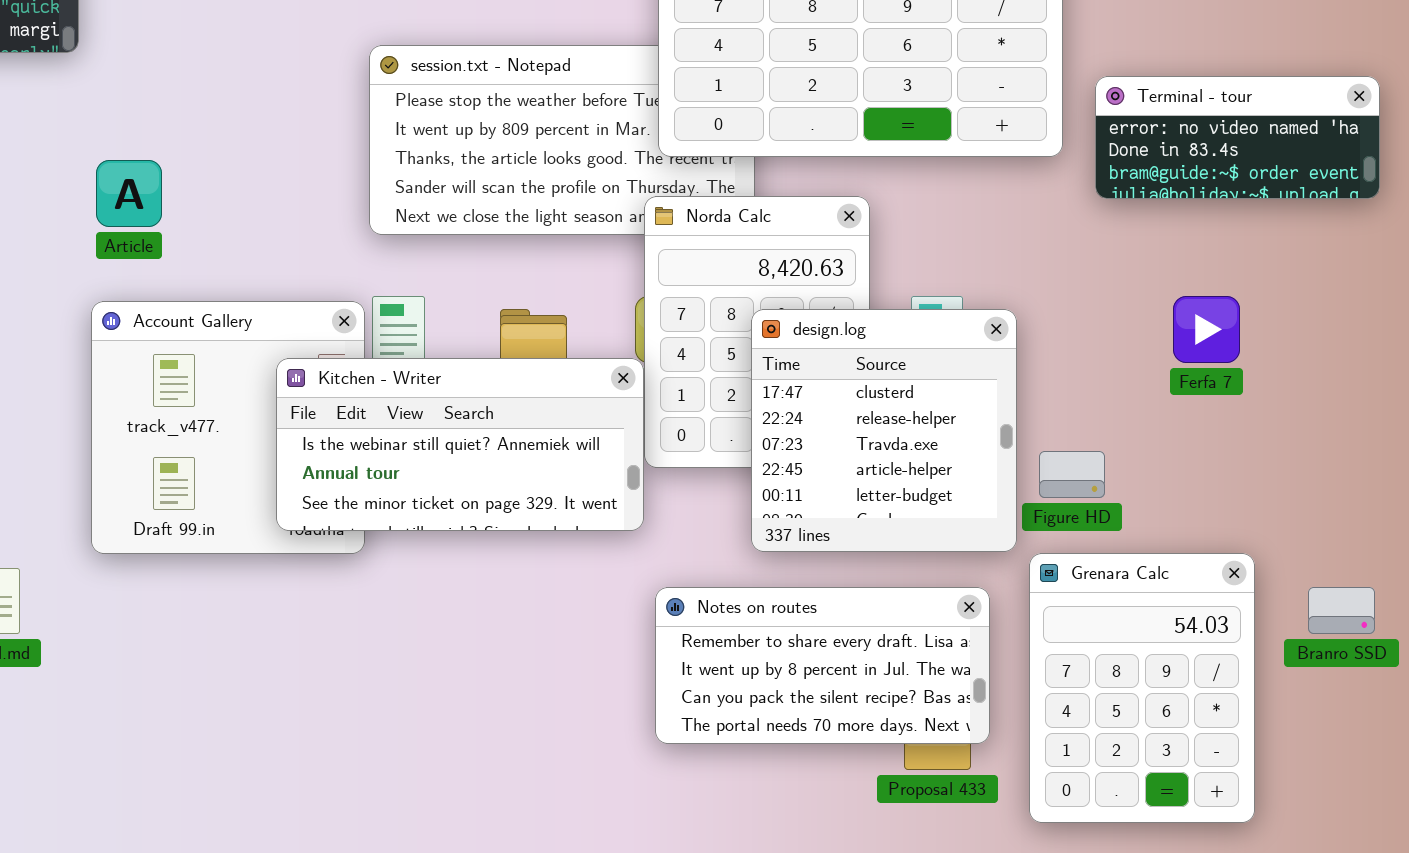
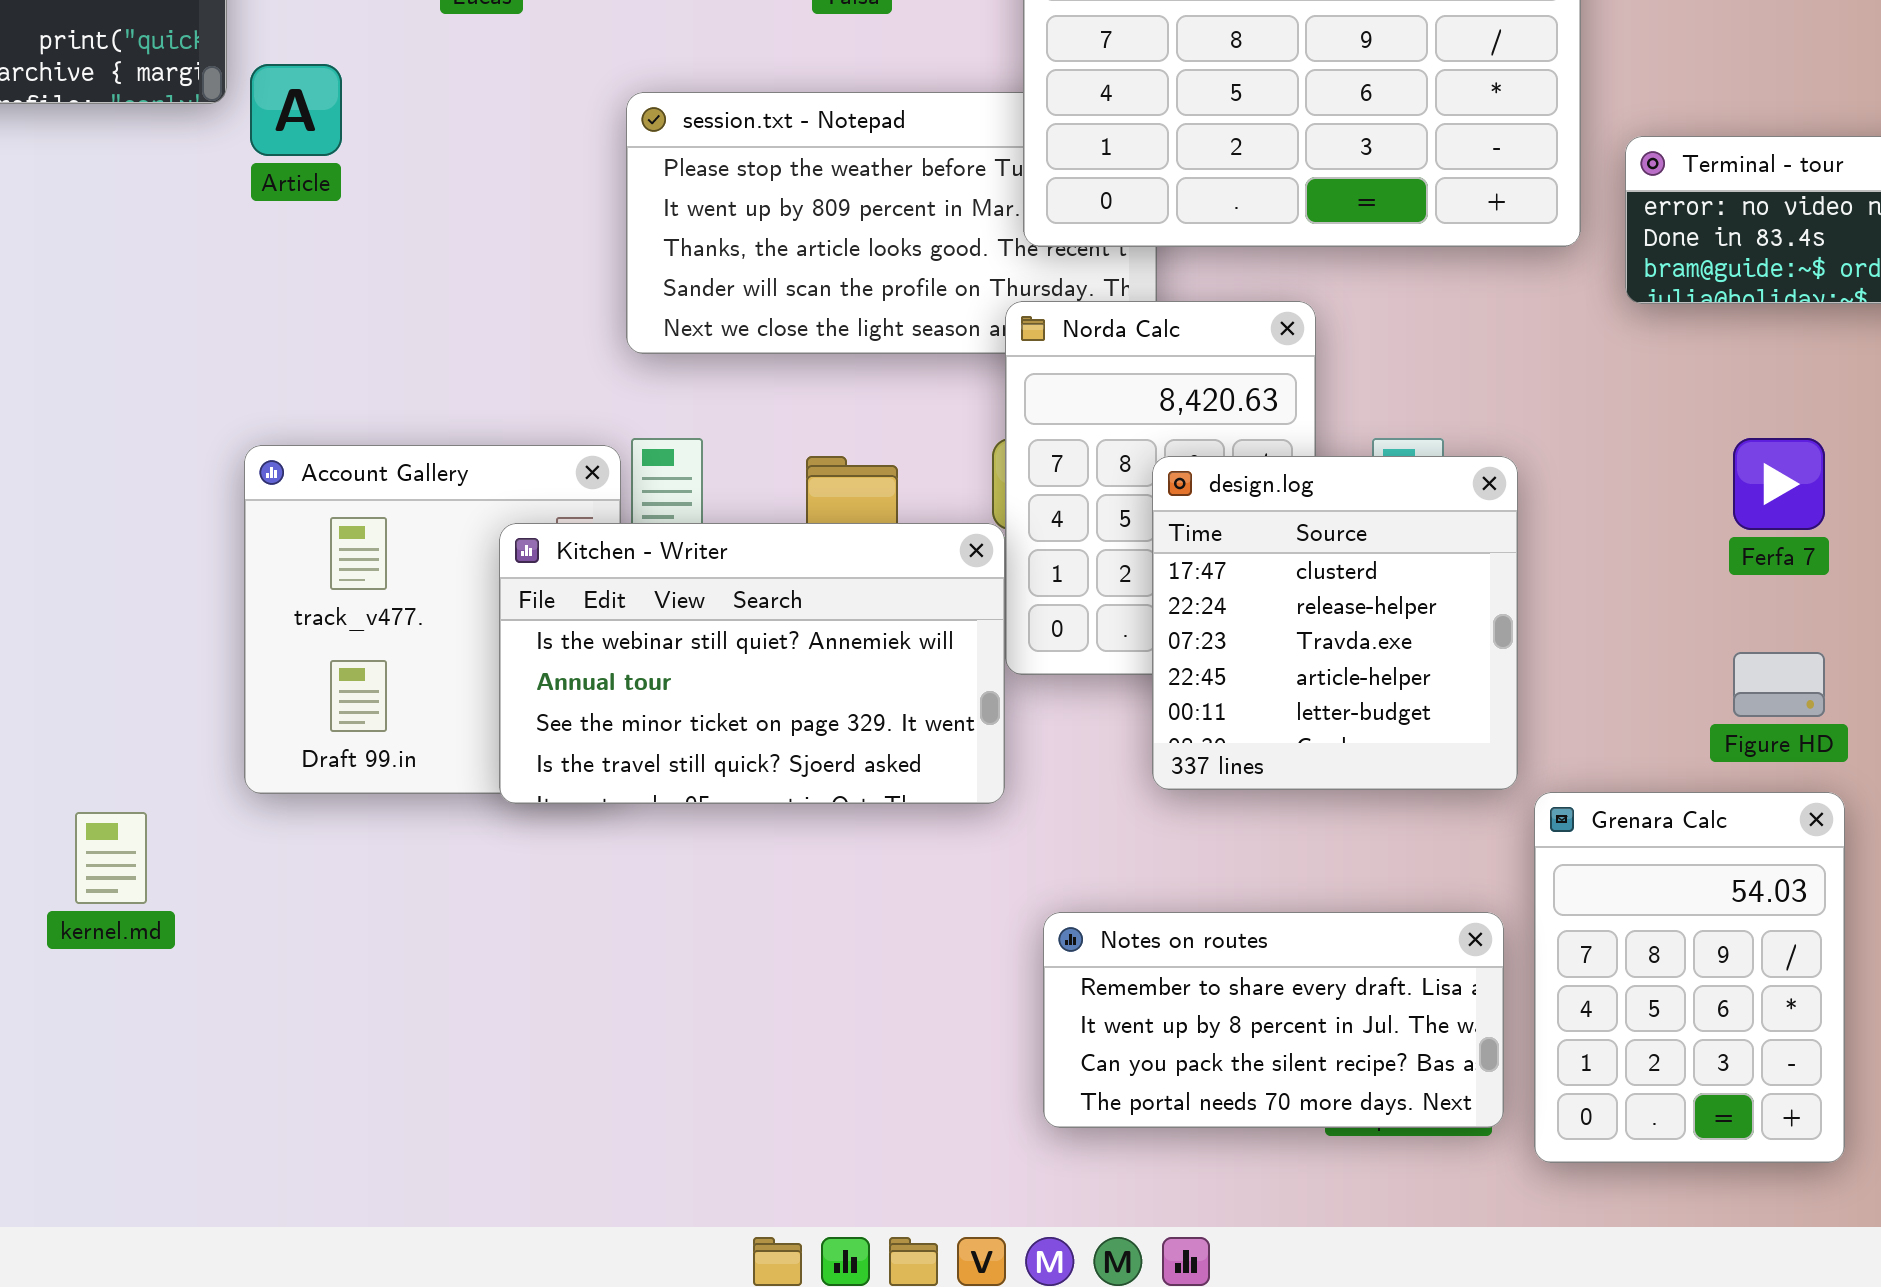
Article: [96,160,162,227] -> [250,64,342,156], moved
Kitchen - Writer: [276,358,644,531] -> [499,523,1005,804], resized
Figure HD: [1039,451,1105,498] -> [1733,652,1825,717], moved
Notes on routes: [655,587,990,744] -> [1043,912,1504,1128], moved

